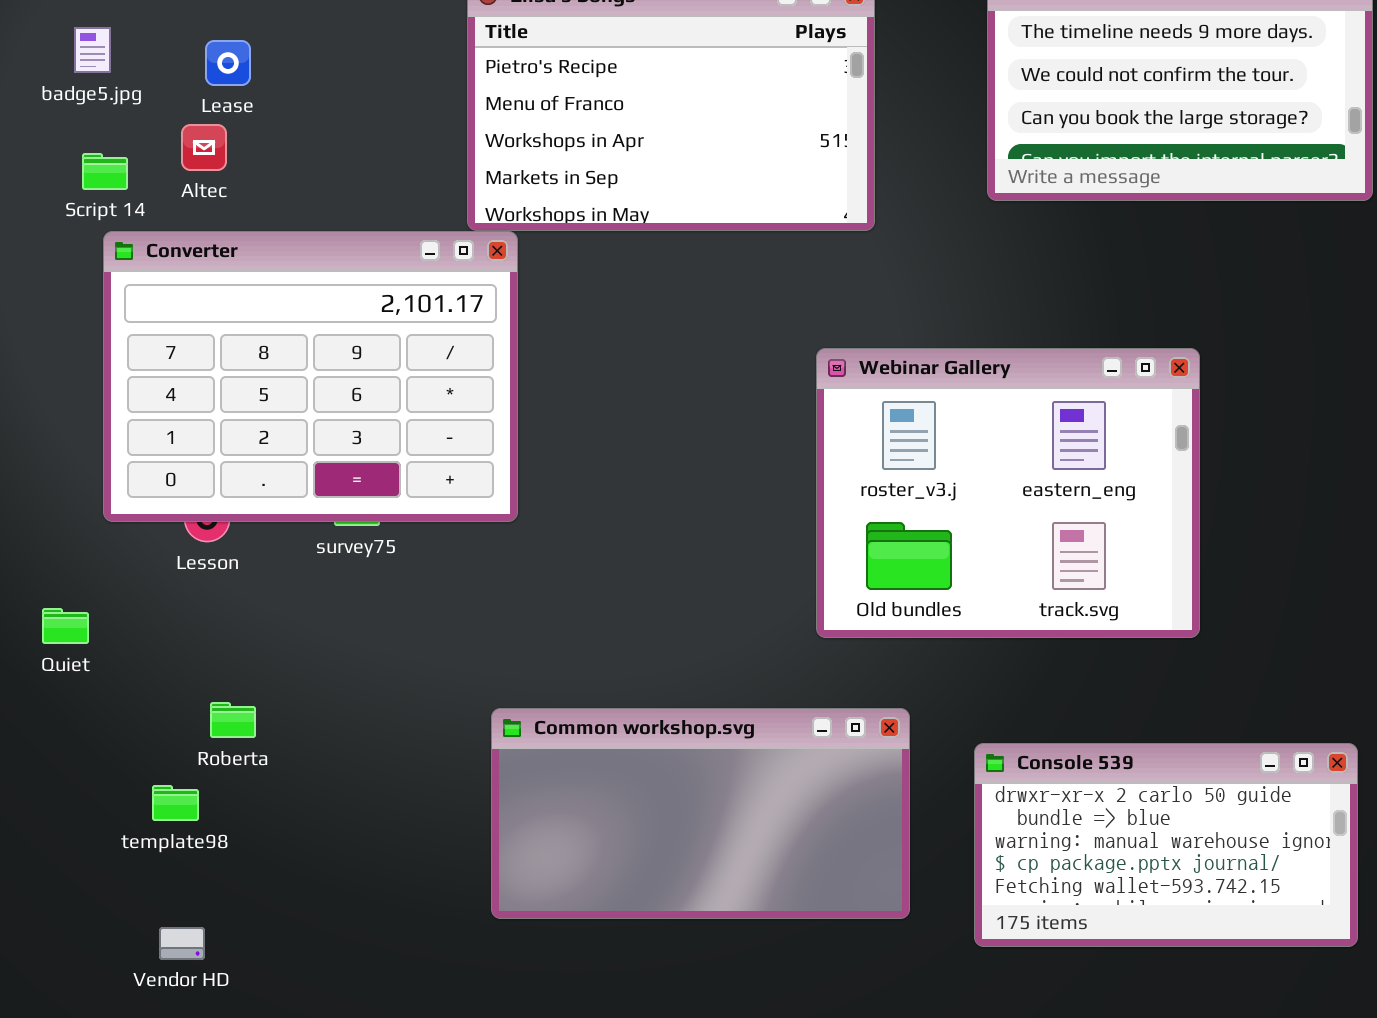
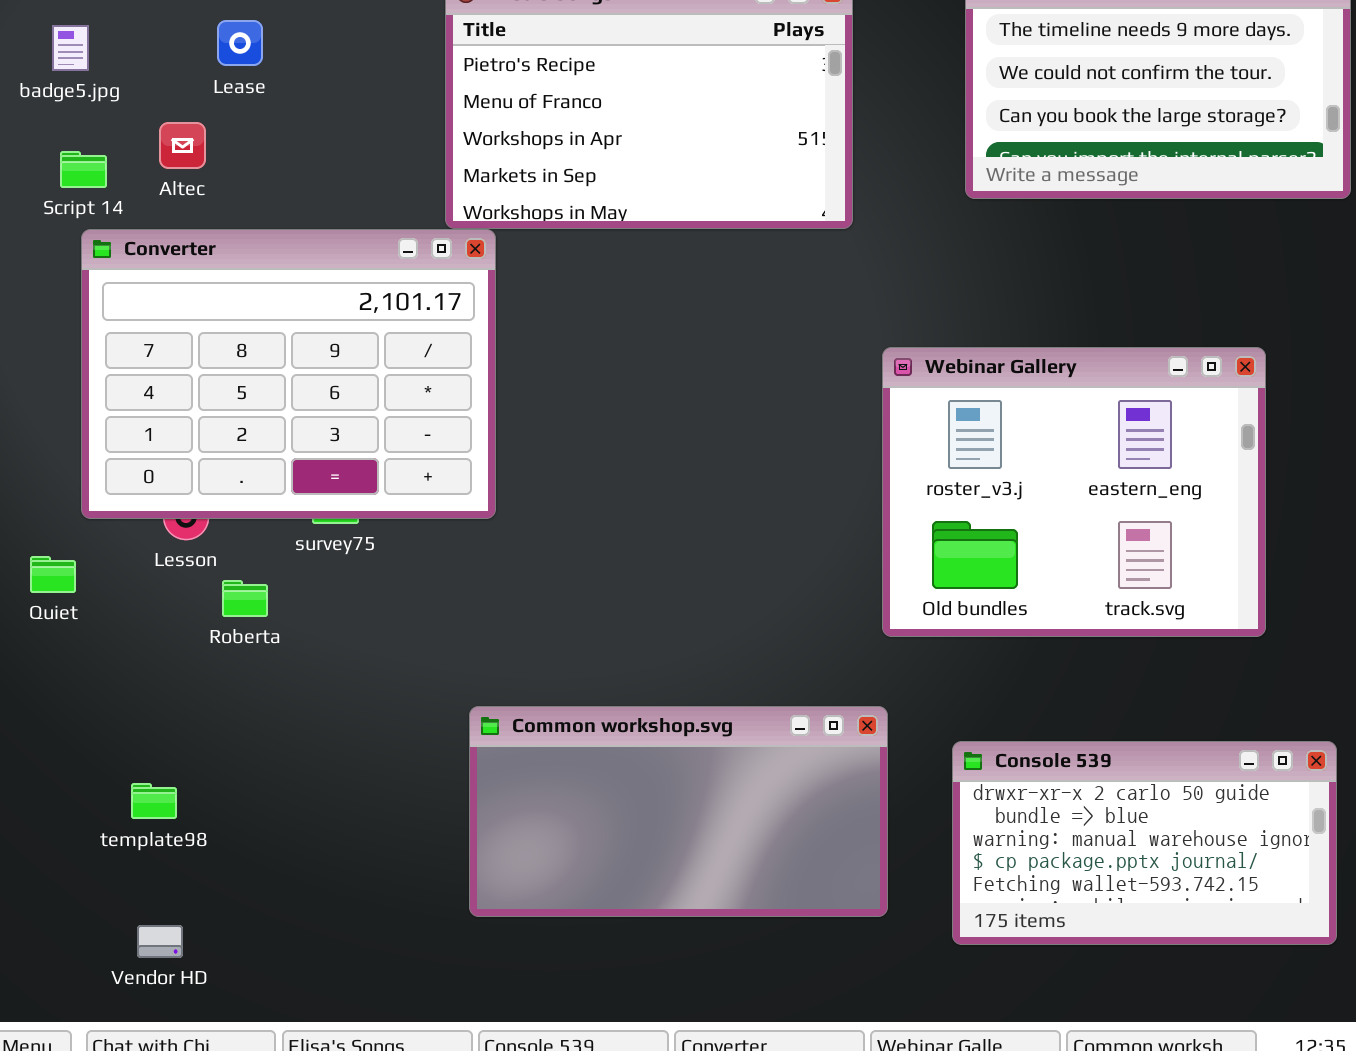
Lease: [205,40,251,86] -> [217,20,263,66], moved
Webinar Gallery: [816,348,1200,638] -> [882,347,1266,637], moved
Quiet: [42,608,89,644] -> [30,556,76,593], moved
Roberta: [210,702,256,738] -> [222,580,268,617], moved

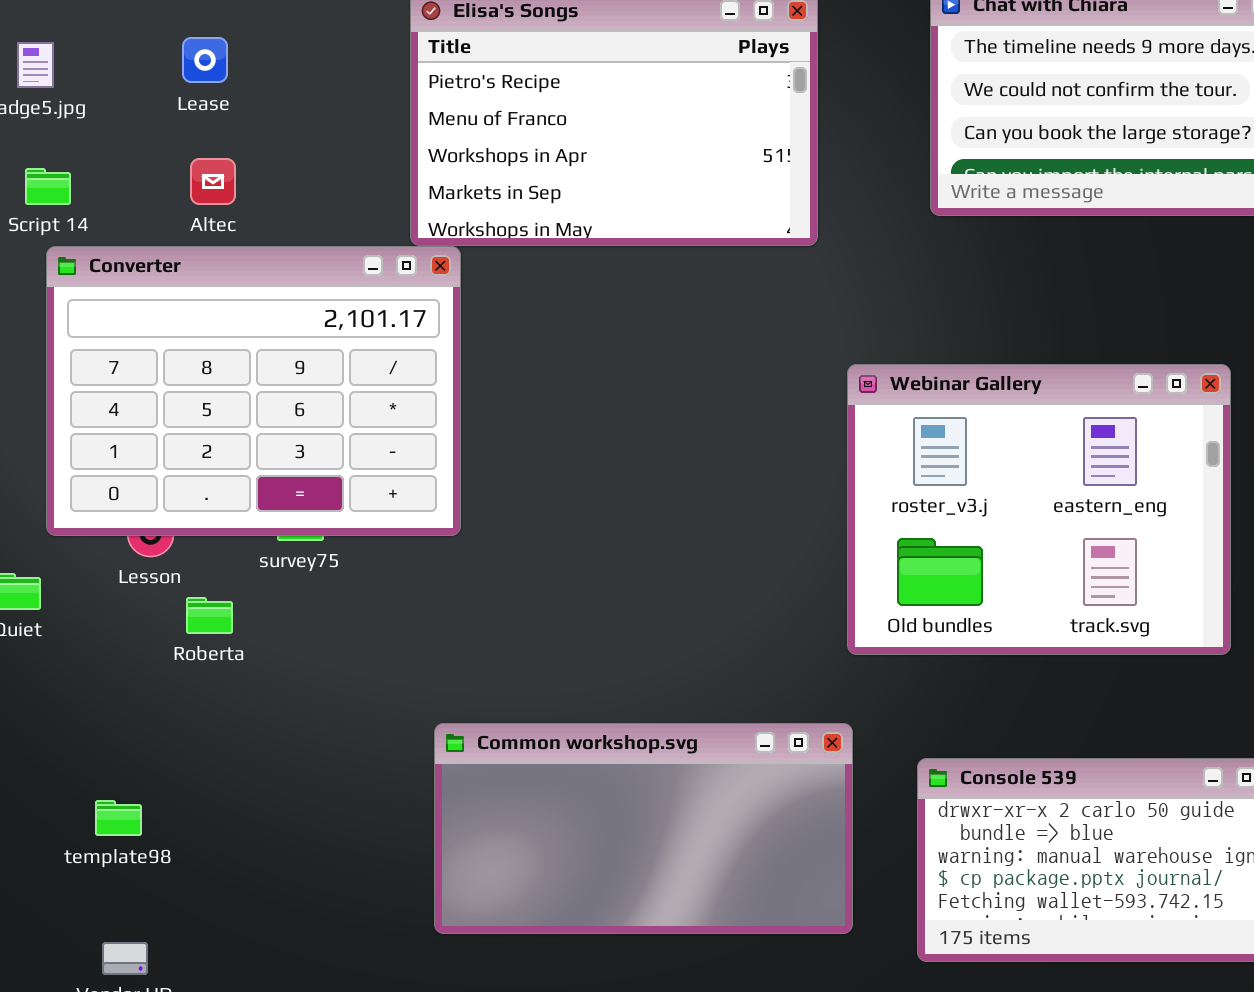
Altec: [159,122,206,169] -> [190,158,236,205], moved

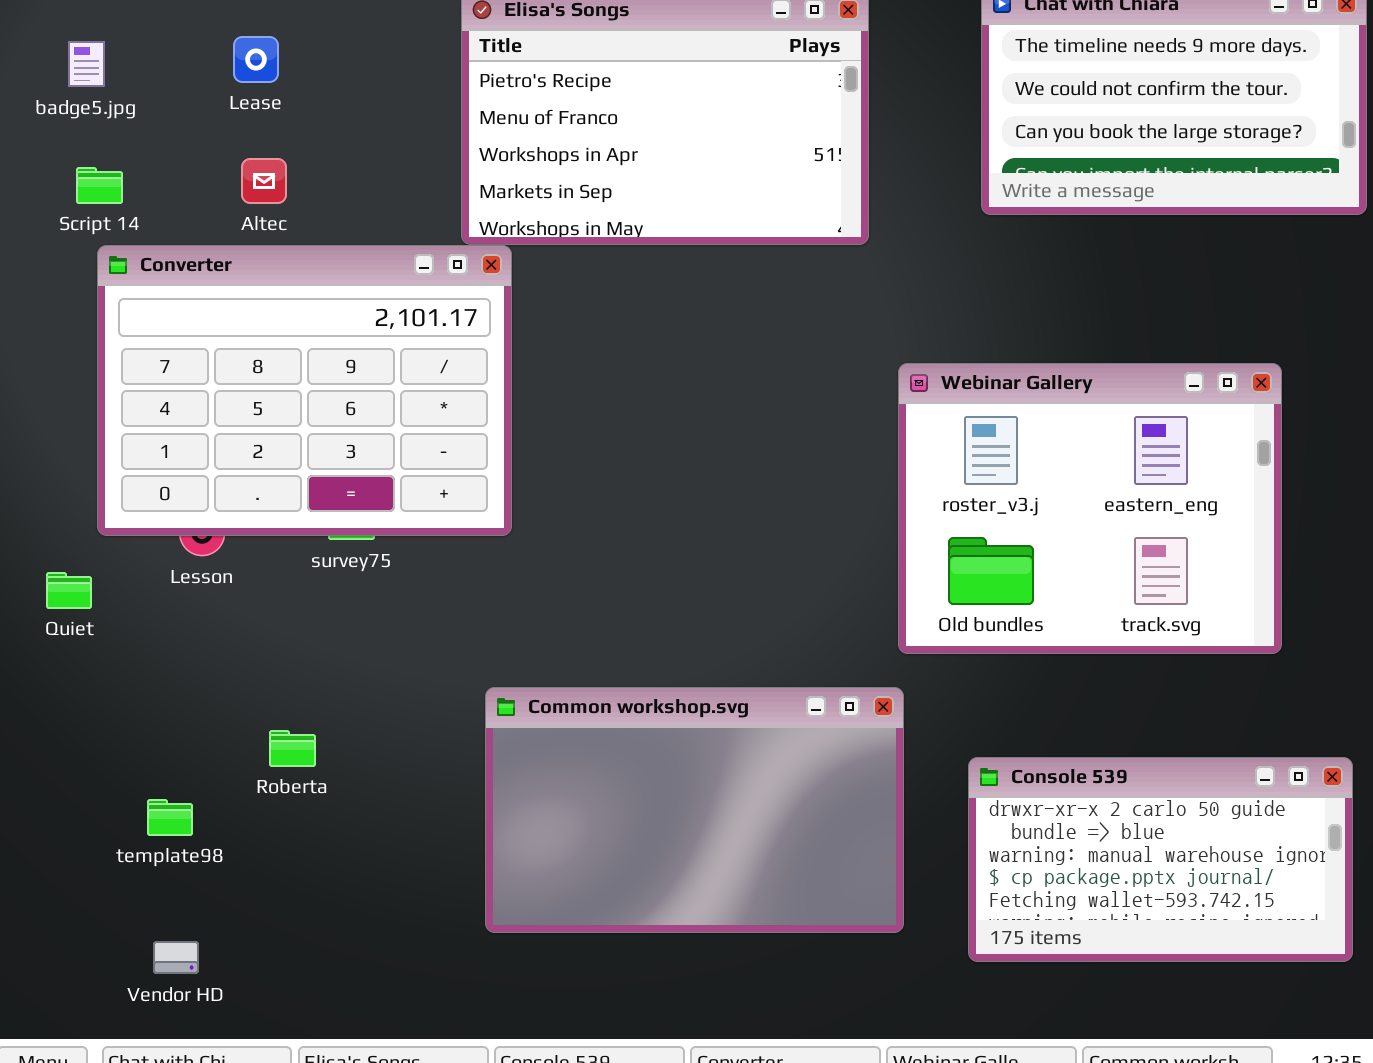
Roberta: [186,597,233,634] -> [269,730,316,767], moved
Common workshop.svg: [434,723,853,934] -> [485,687,904,933], resized

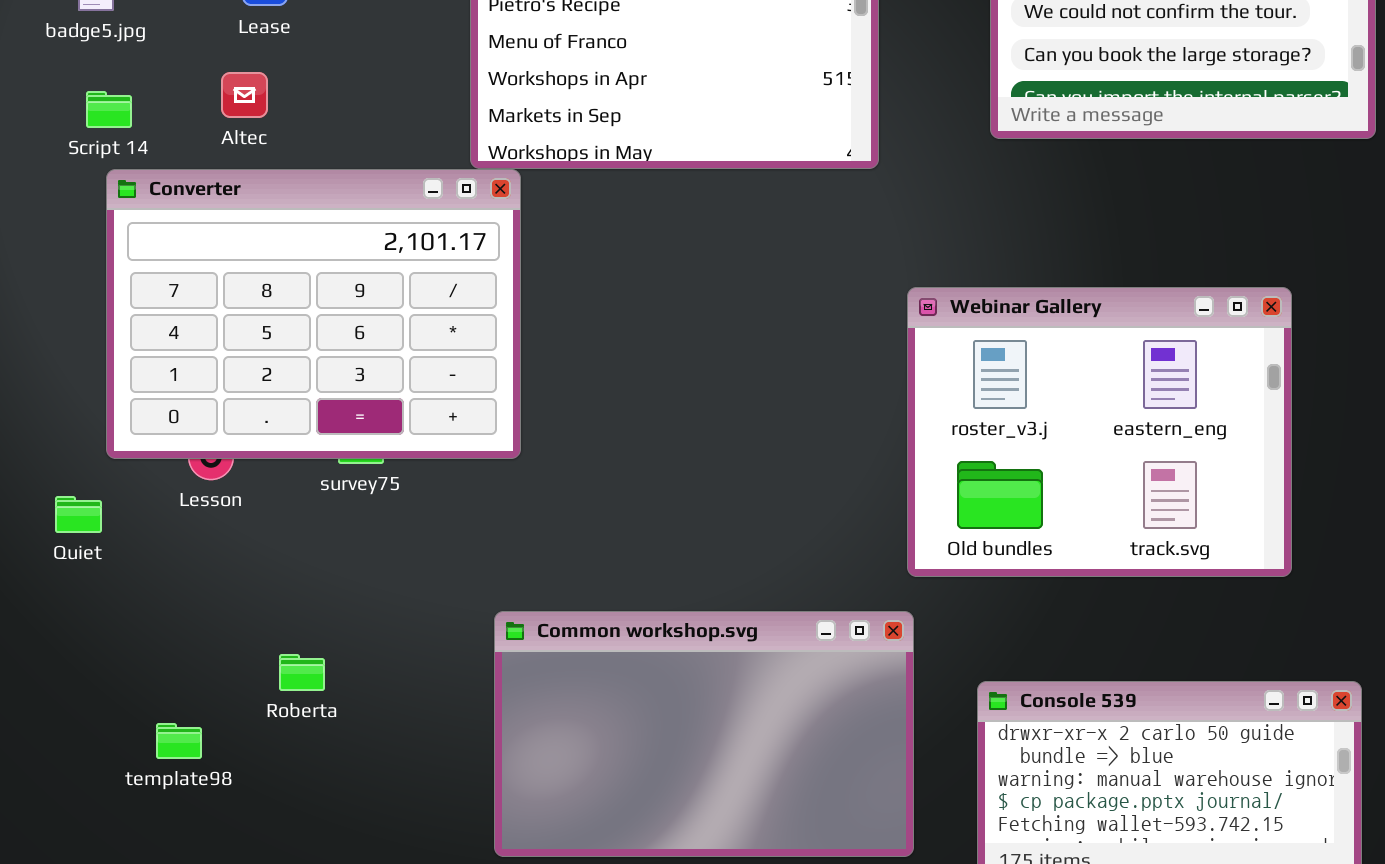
Altec: [241,158,287,204] -> [221,72,268,118], moved

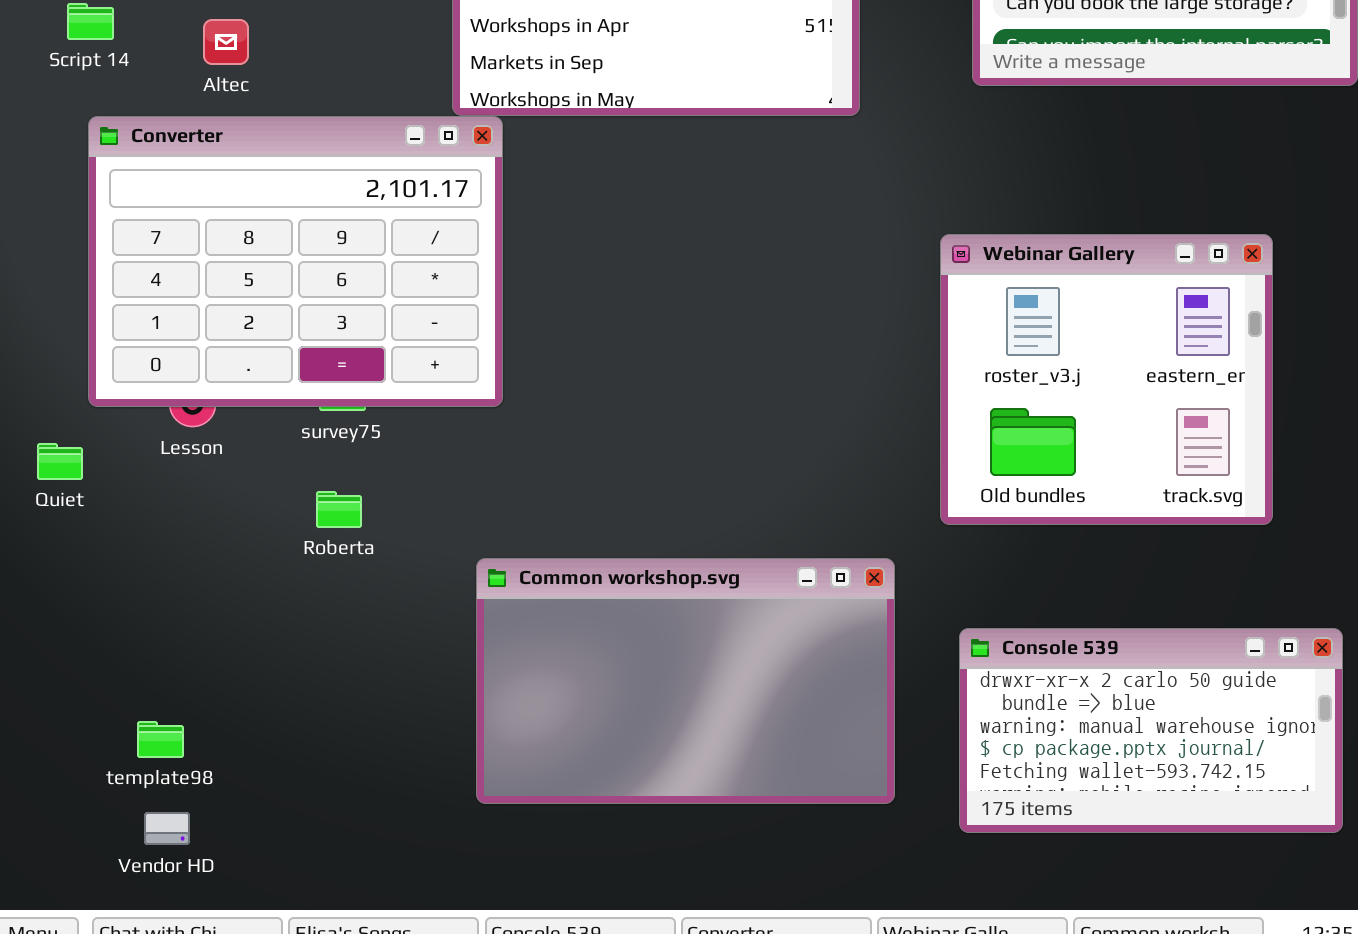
Script 14: [86,91,132,128] -> [67,3,114,40], moved
Webinar Gallery: [907,287,1292,577] -> [940,234,1273,525], resized
Roberta: [279,654,325,691] -> [316,491,362,528], moved
template98: [156,723,202,759] -> [137,721,184,758], moved

